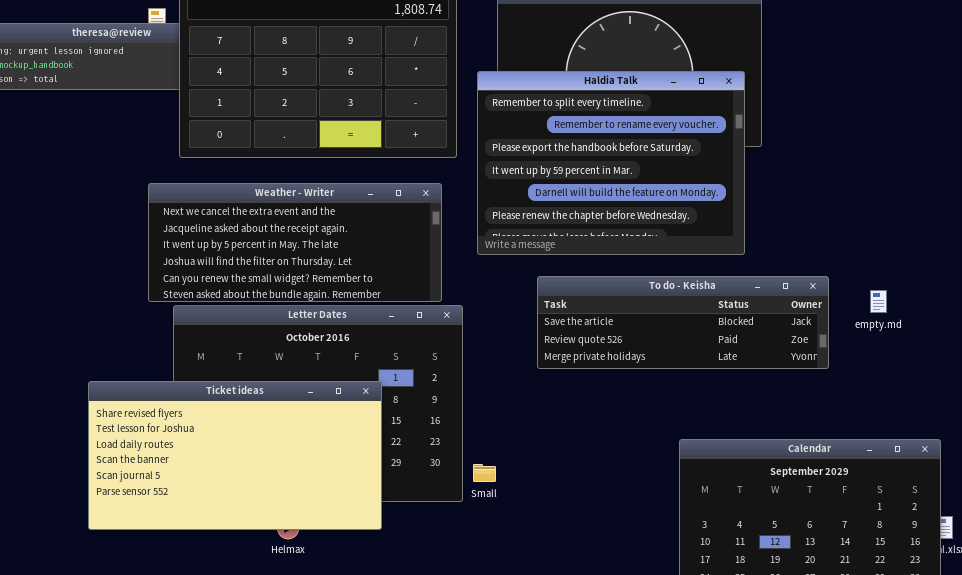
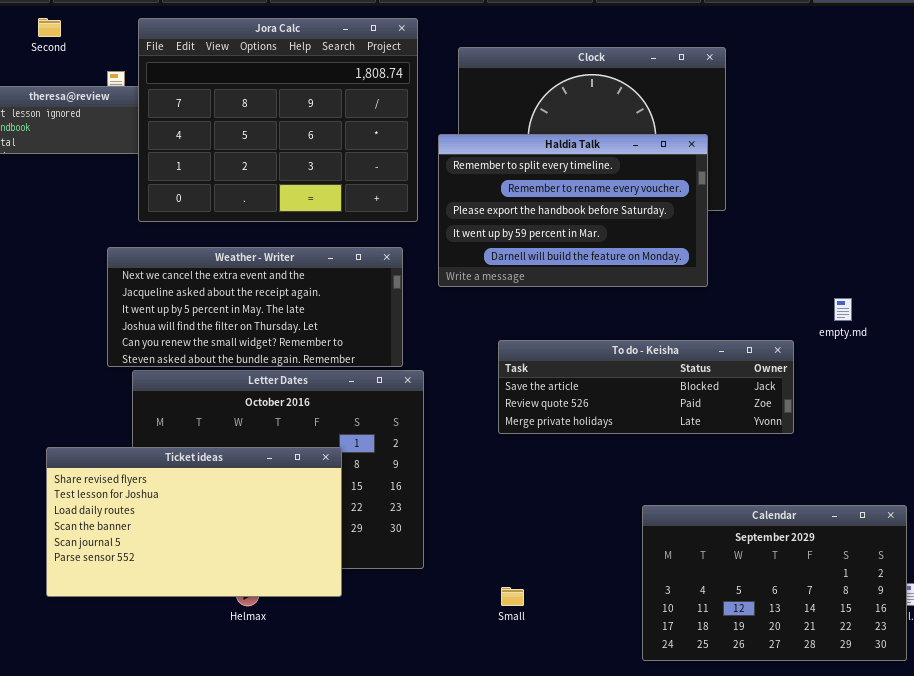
Haldia Talk: [477,71,745,255] -> [438,134,708,287], resized
empty.md: [870,290,887,313] -> [834,298,852,321], moved
Small: [473,464,496,482] -> [501,587,524,606], moved

